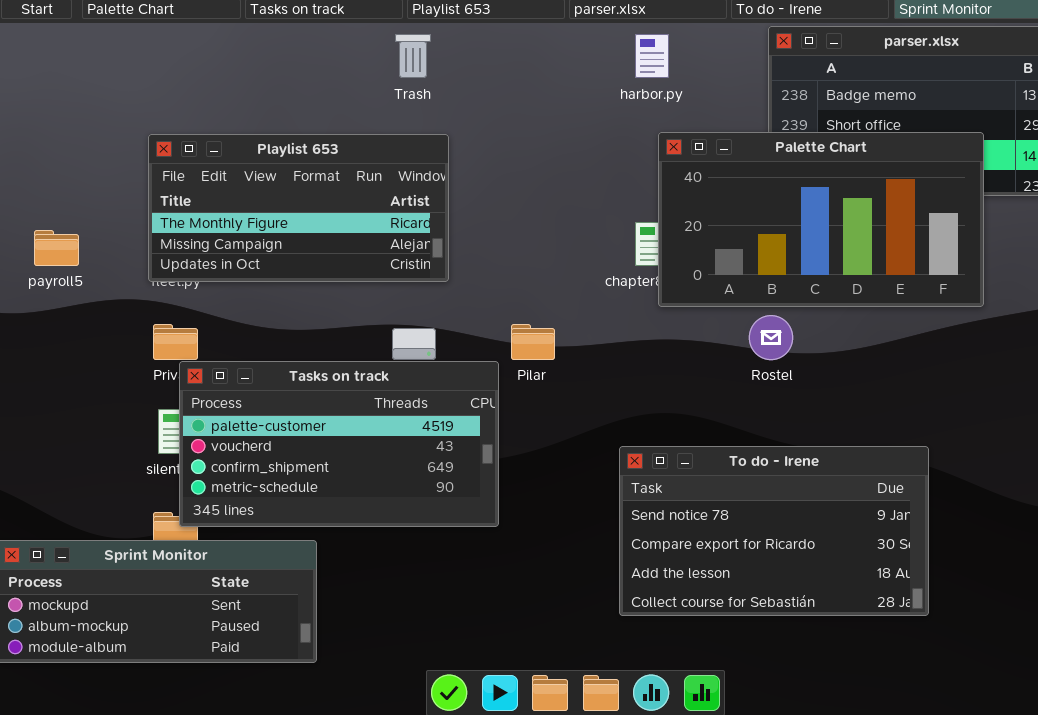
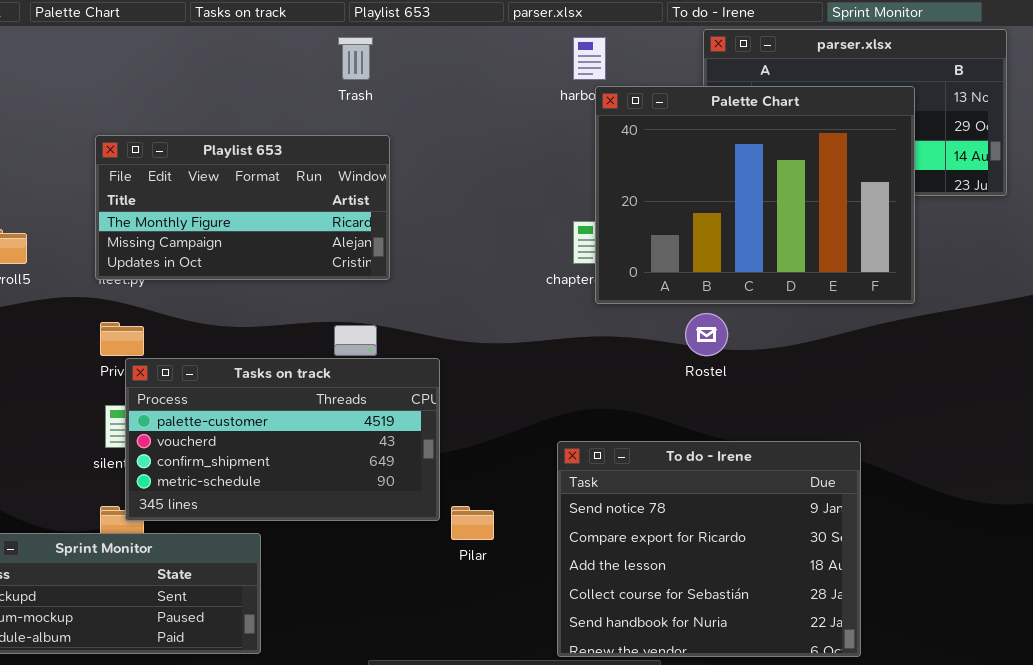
Palette Chart: [658,132,984,307] -> [595,86,915,304], resized
Pilar: [511,324,555,360] -> [451,506,494,540], moved
To do - Irene: [619,446,929,616] -> [557,441,861,657], resized

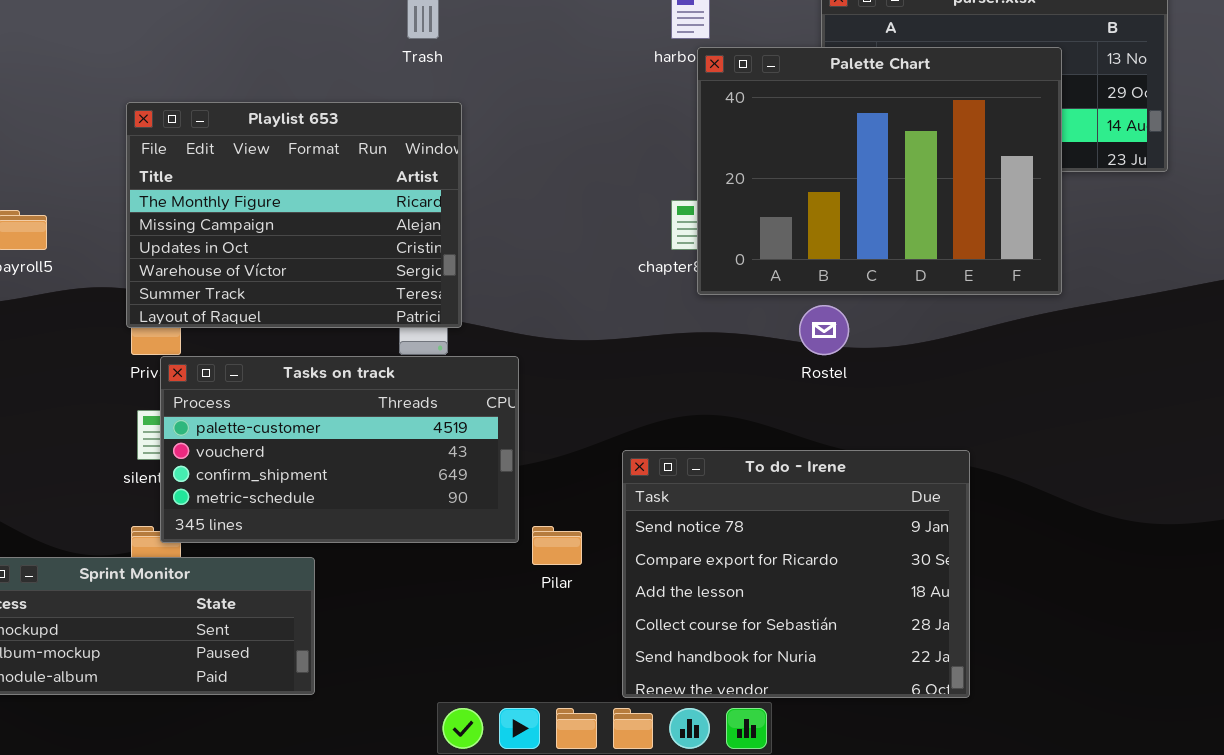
Playlist 653: [95,135,390,280] -> [126,102,462,328], resized
To do - Irene: [557,441,861,657] -> [622,450,970,698], moved

